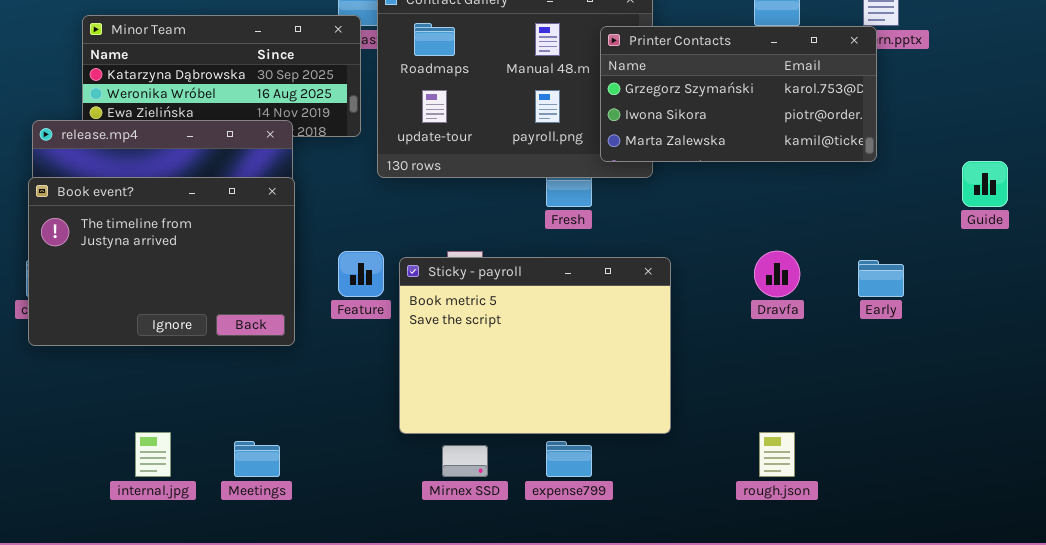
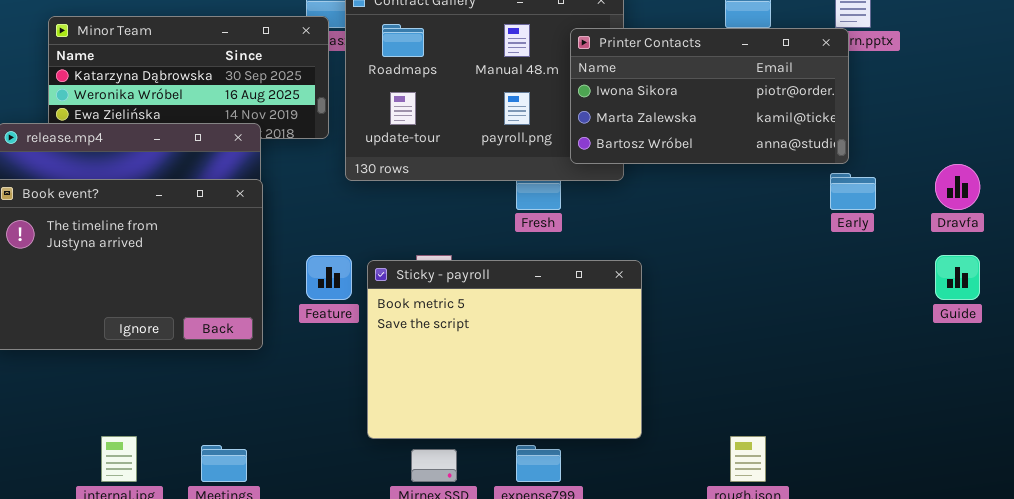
Printer Contacts: [600,26,877,162] -> [570,28,849,164], scrolled down 1 row
Guide: [962,161,1008,207] -> [935,255,980,300], moved
Dravfa: [754,251,800,297] -> [935,164,980,210], moved
Early: [858,260,904,297] -> [830,173,876,210], moved

